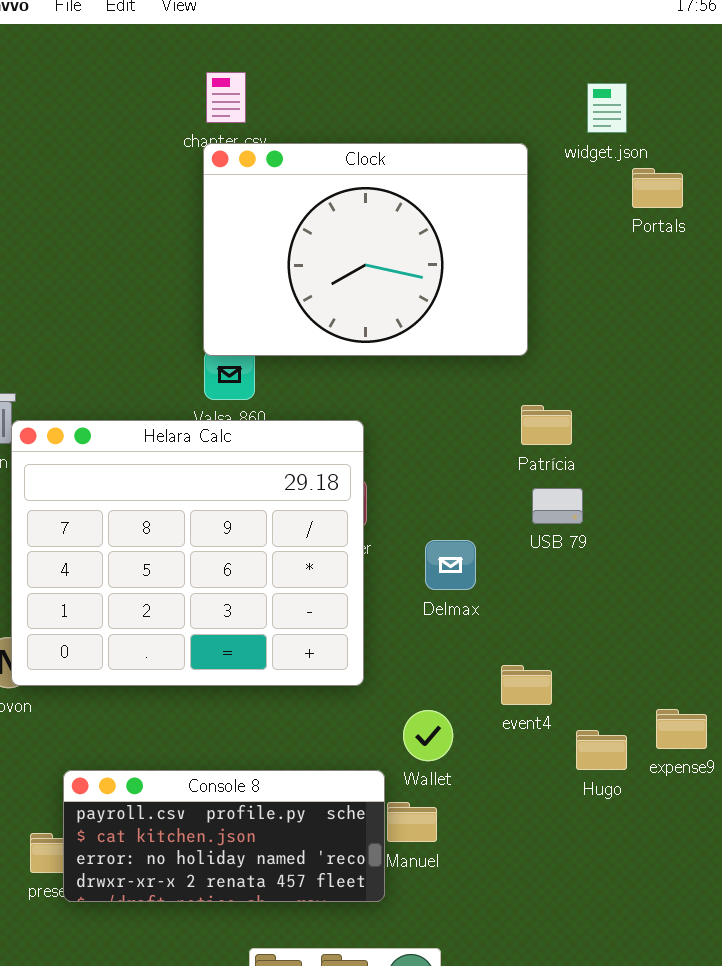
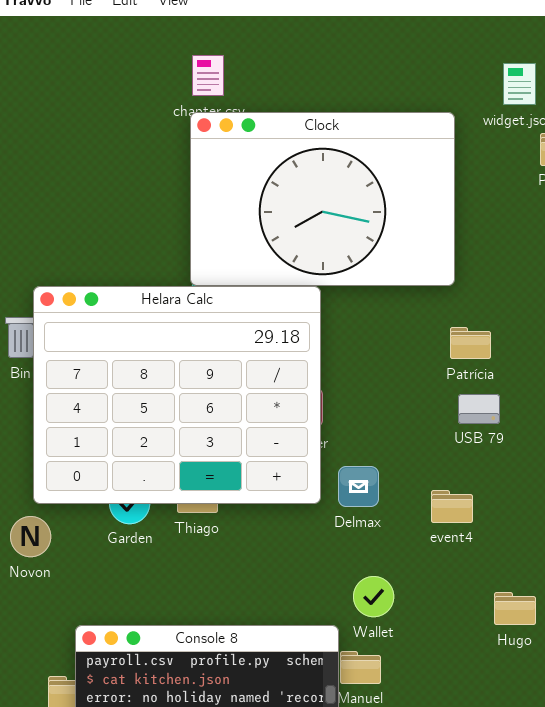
Helara Calc: [11,420,364,686] -> [33,286,321,504], moved
Delmax: [425,540,476,590] -> [338,466,379,507], moved
event4: [501,665,552,705] -> [431,490,473,523], moved

